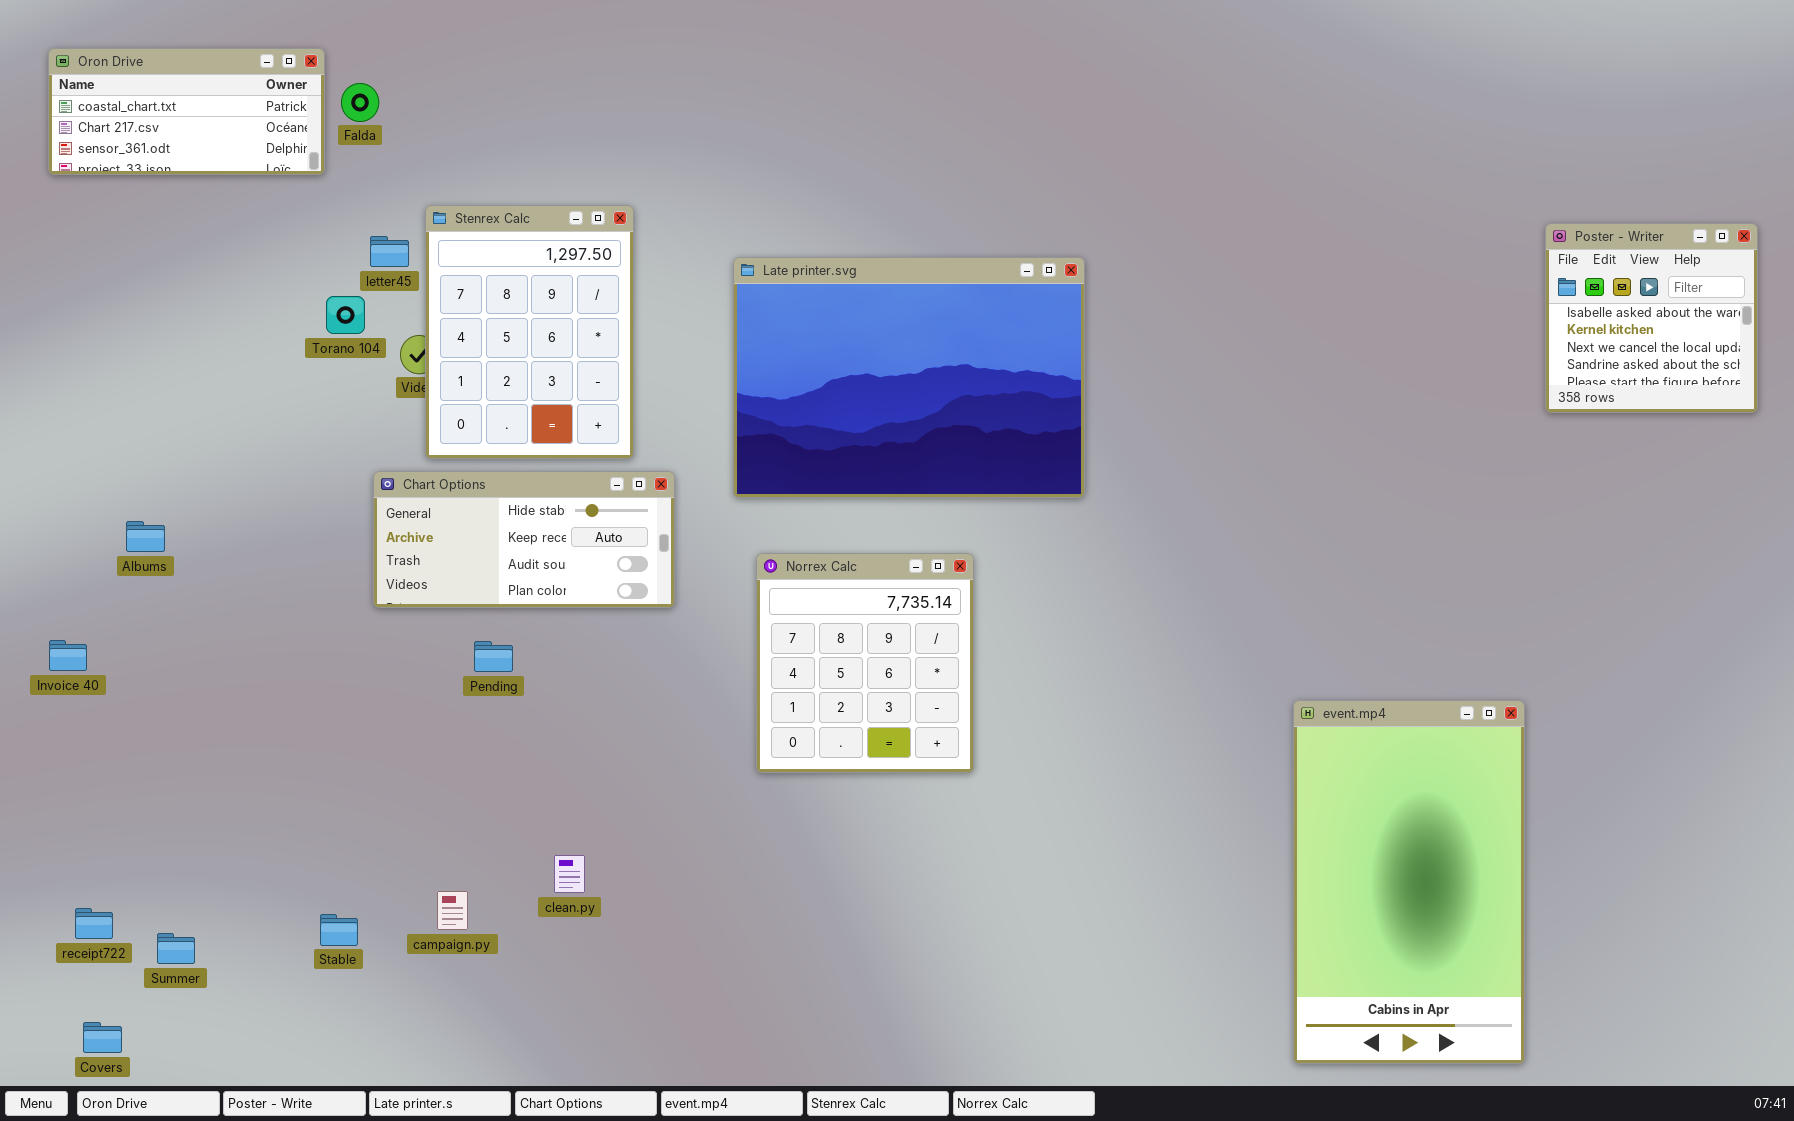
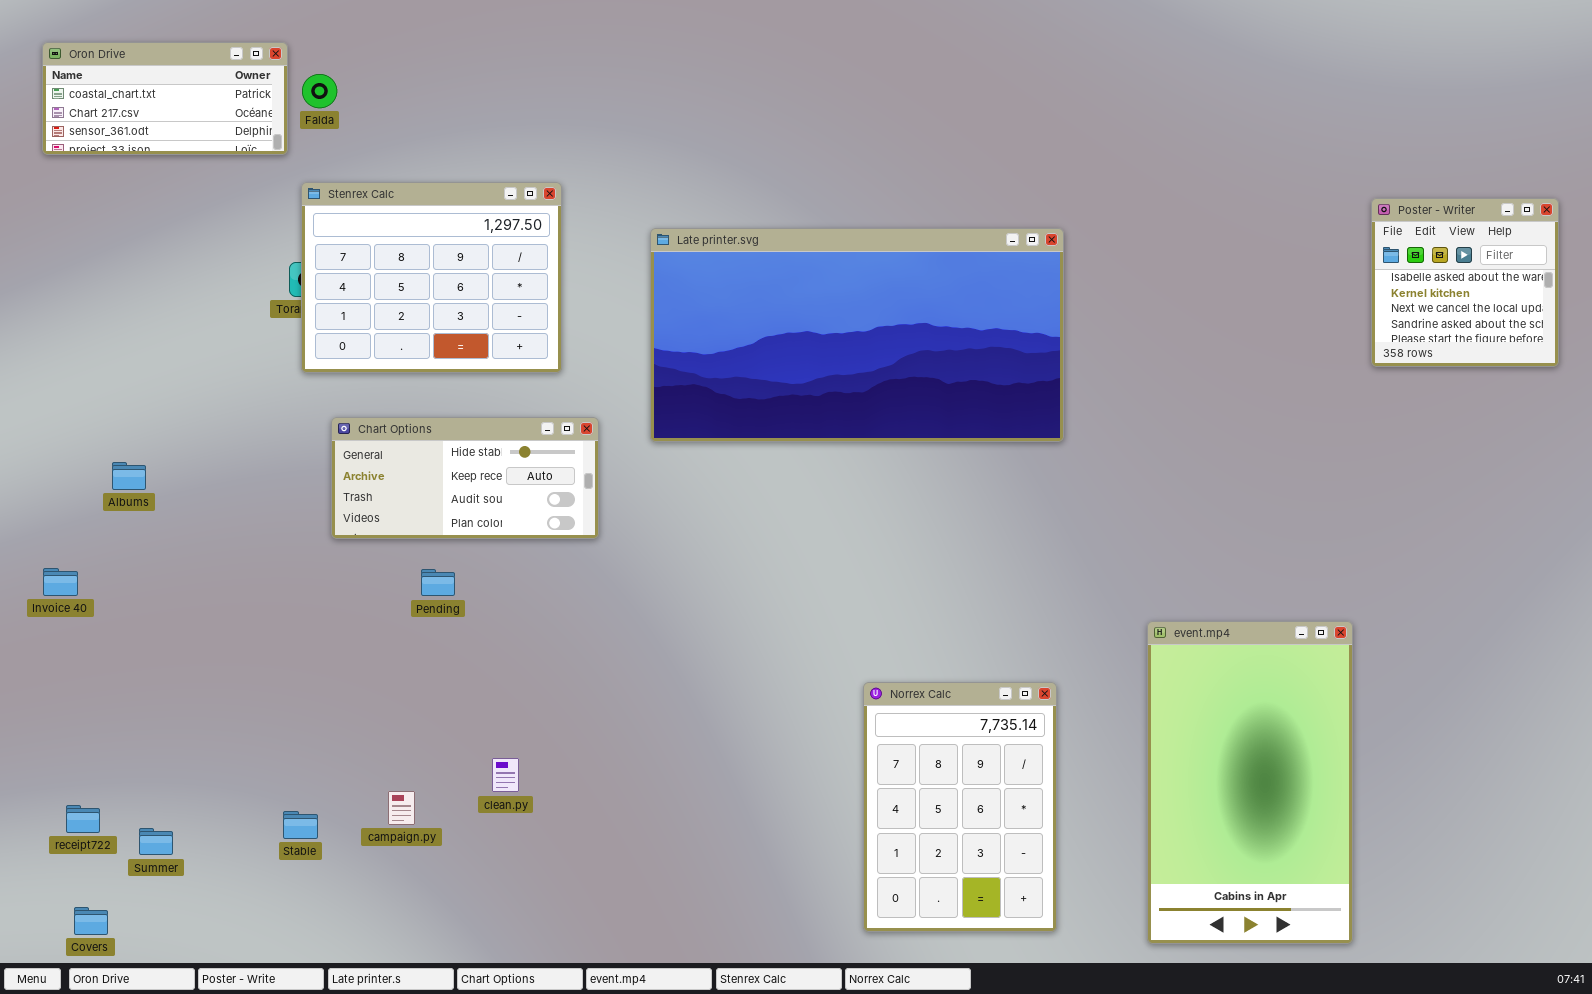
Stenrex Calc: [425,205,634,459] -> [301,182,562,373], resized
Late printer.svg: [733,257,1085,498] -> [650,228,1064,442], resized
Norrex Calc: [756,553,974,773] -> [863,682,1057,932], moved, resized

